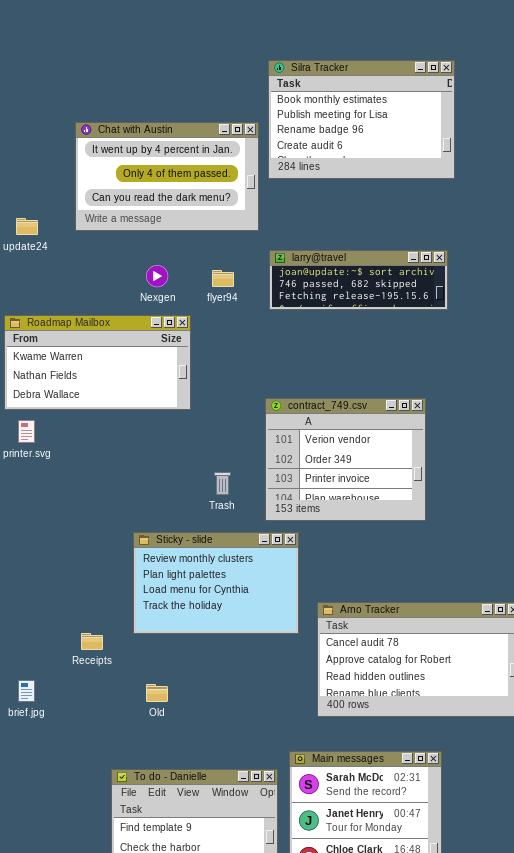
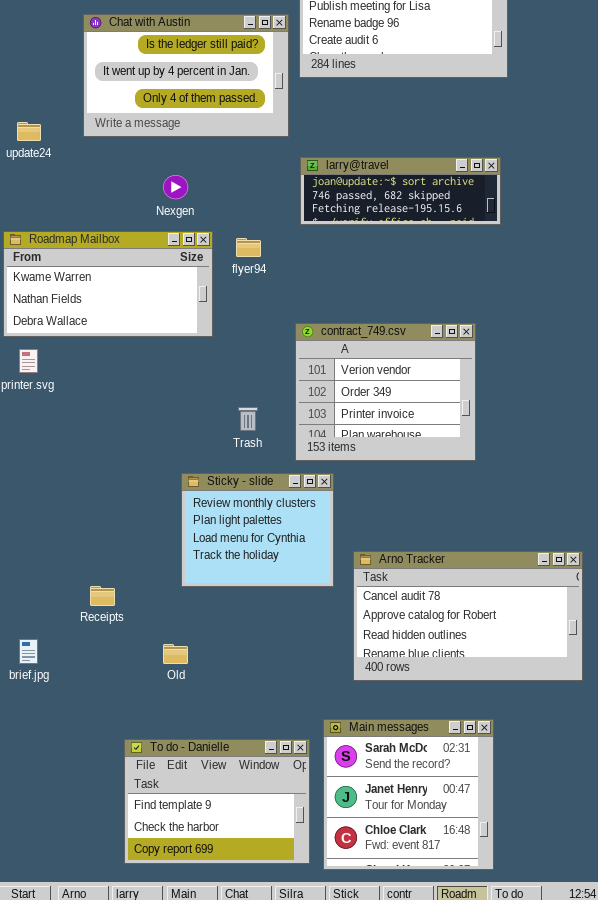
Chat with Austin: [75,122,259,231] -> [83,14,289,137], scrolled up 1 row
flyer94: [212,270,234,287] -> [236,238,261,257], moved
Sticky - slide: [133,532,299,634] -> [181,473,334,587], resized

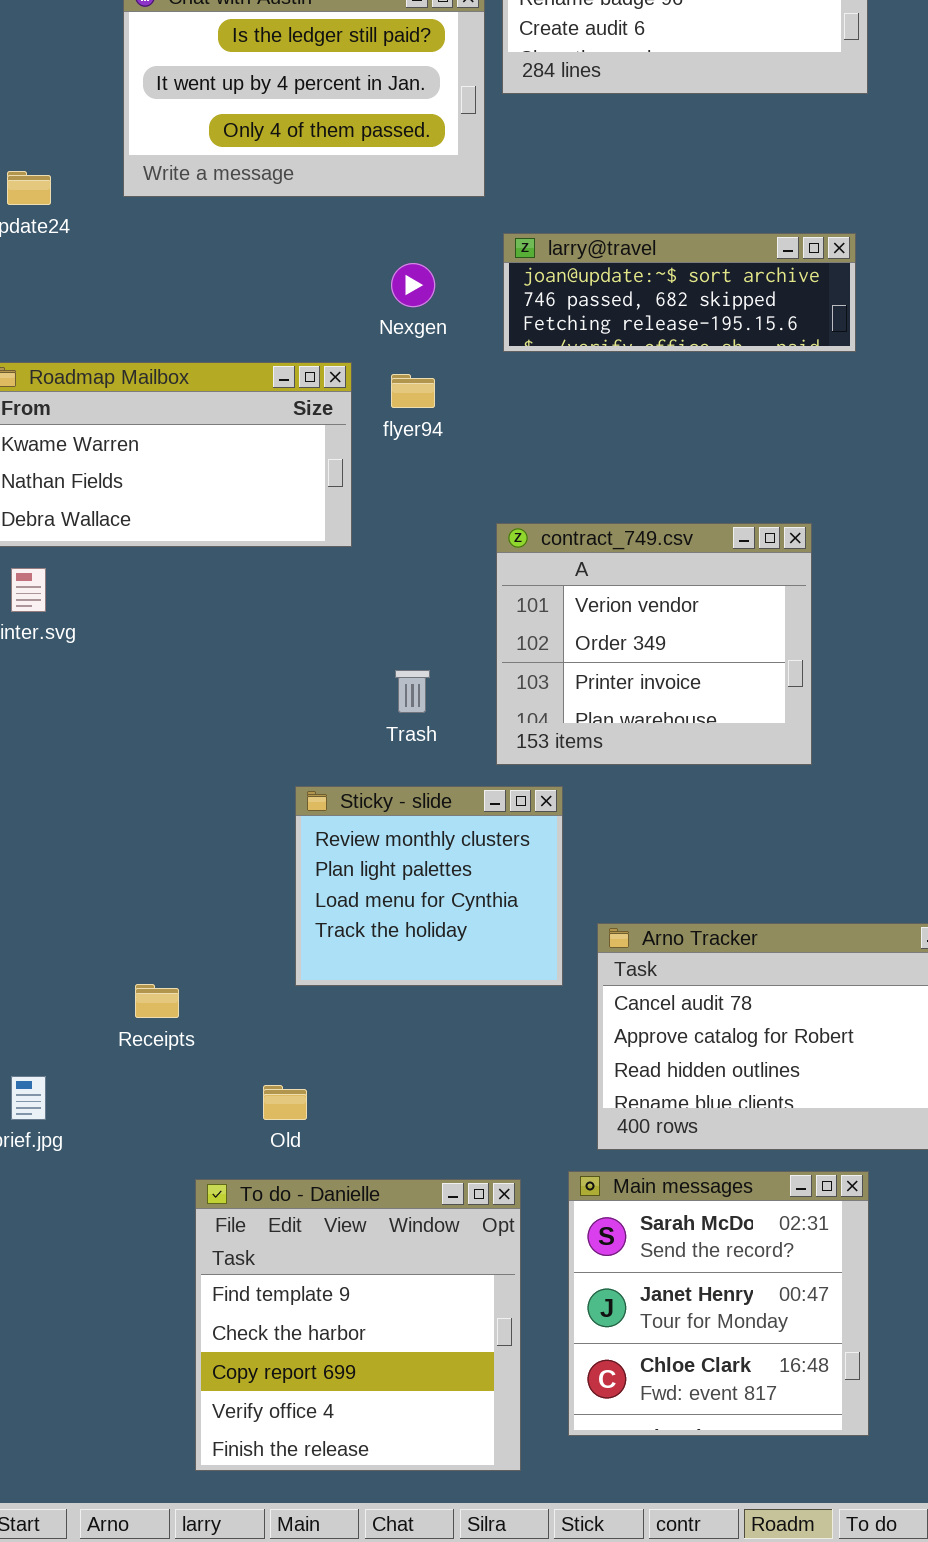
Nexgen: [163,175,188,199] -> [391,263,435,307], moved
Main messages: [323,719,494,870] -> [568,1171,869,1436], moved
To do - Danielle: [124,739,310,864] -> [195,1179,521,1471], resized

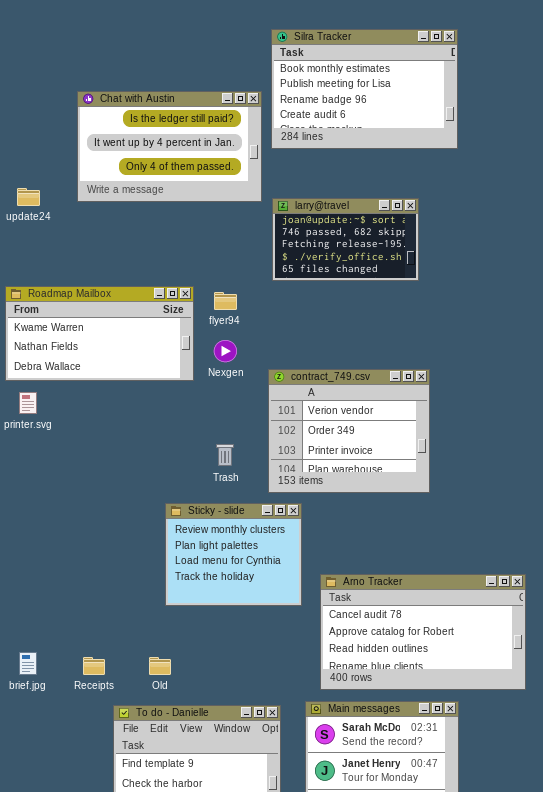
larry@travel: [503,233,856,352] -> [272,198,419,281], resized
Nexgen: [391,263,435,307] -> [214,340,237,362], moved
Receipts: [135,984,179,1018] -> [83,657,105,675], moved

